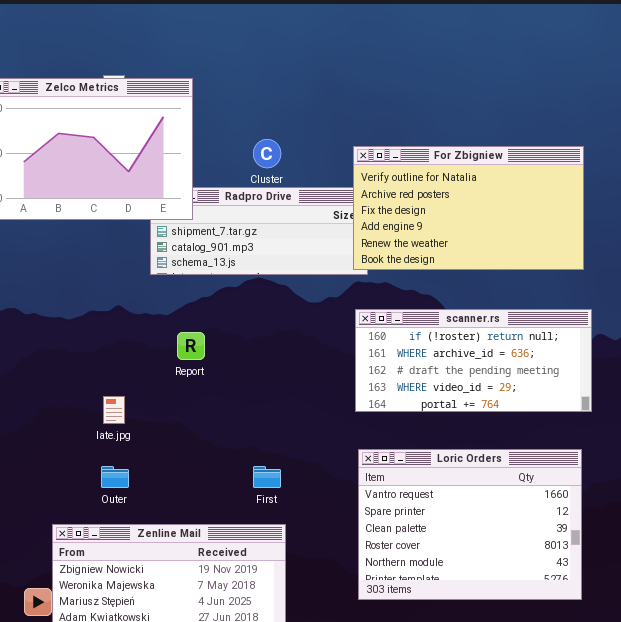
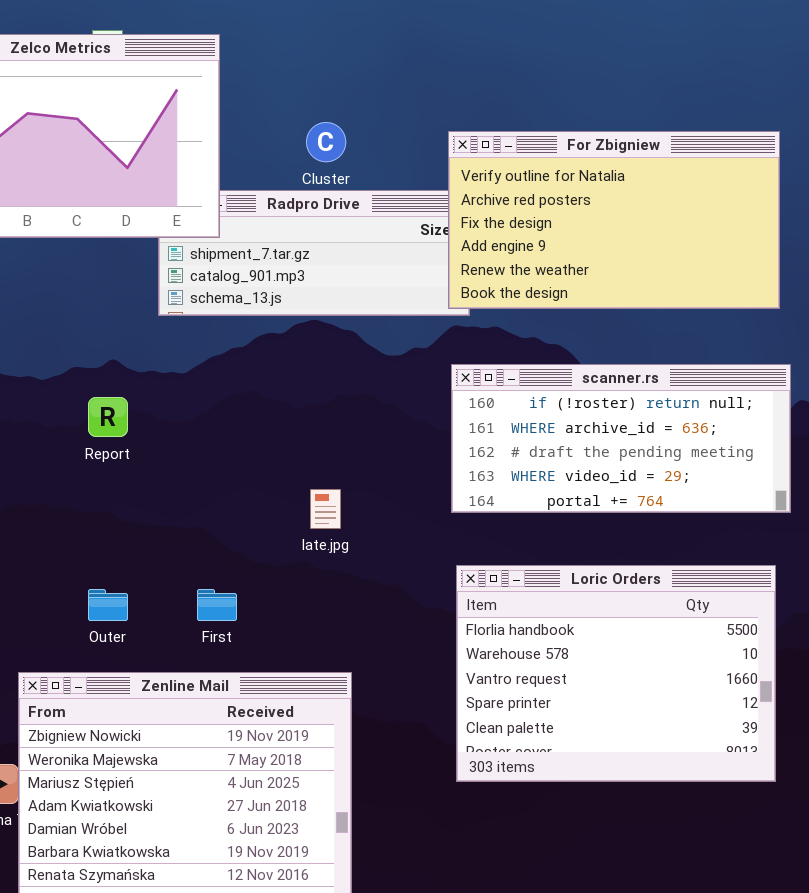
Report: [177,332,205,360] -> [88,397,128,437], moved
late.jpg: [103,396,125,424] -> [310,489,341,529], moved
Loric Orders: [358,449,582,600] -> [456,565,776,782], scrolled up 2 rows
First: [253,466,281,488] -> [197,589,237,621], moved

